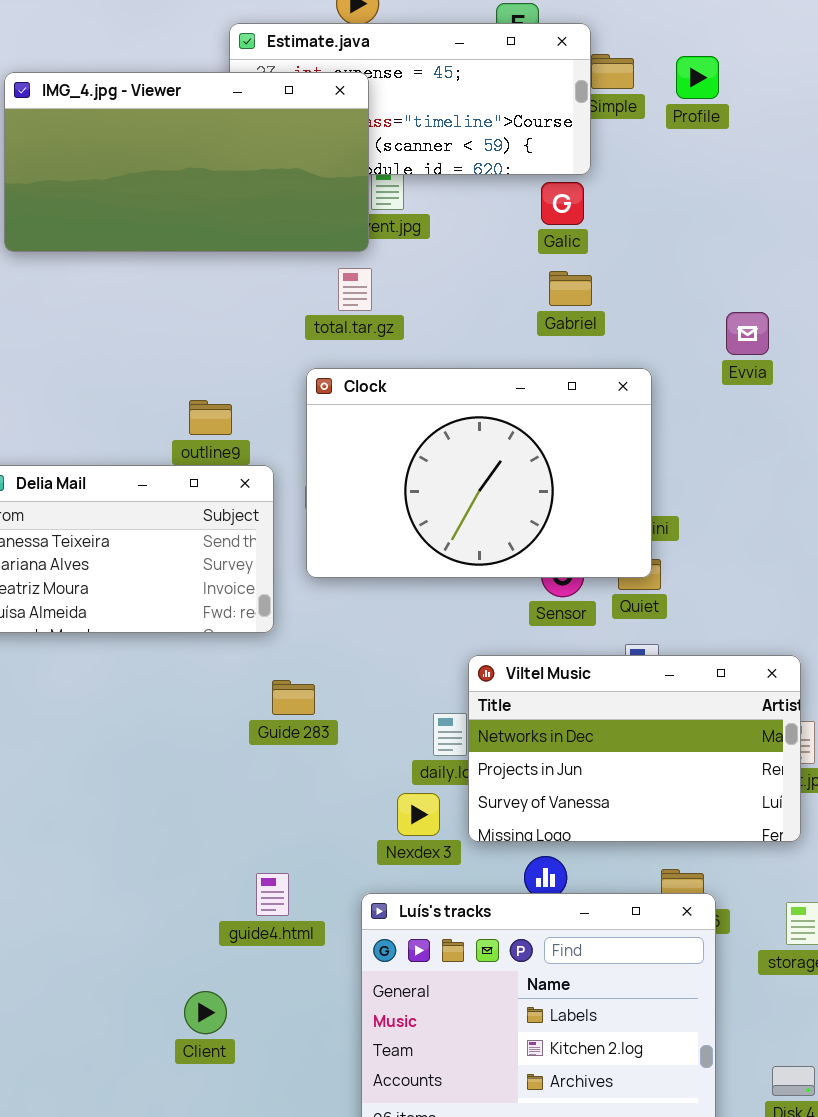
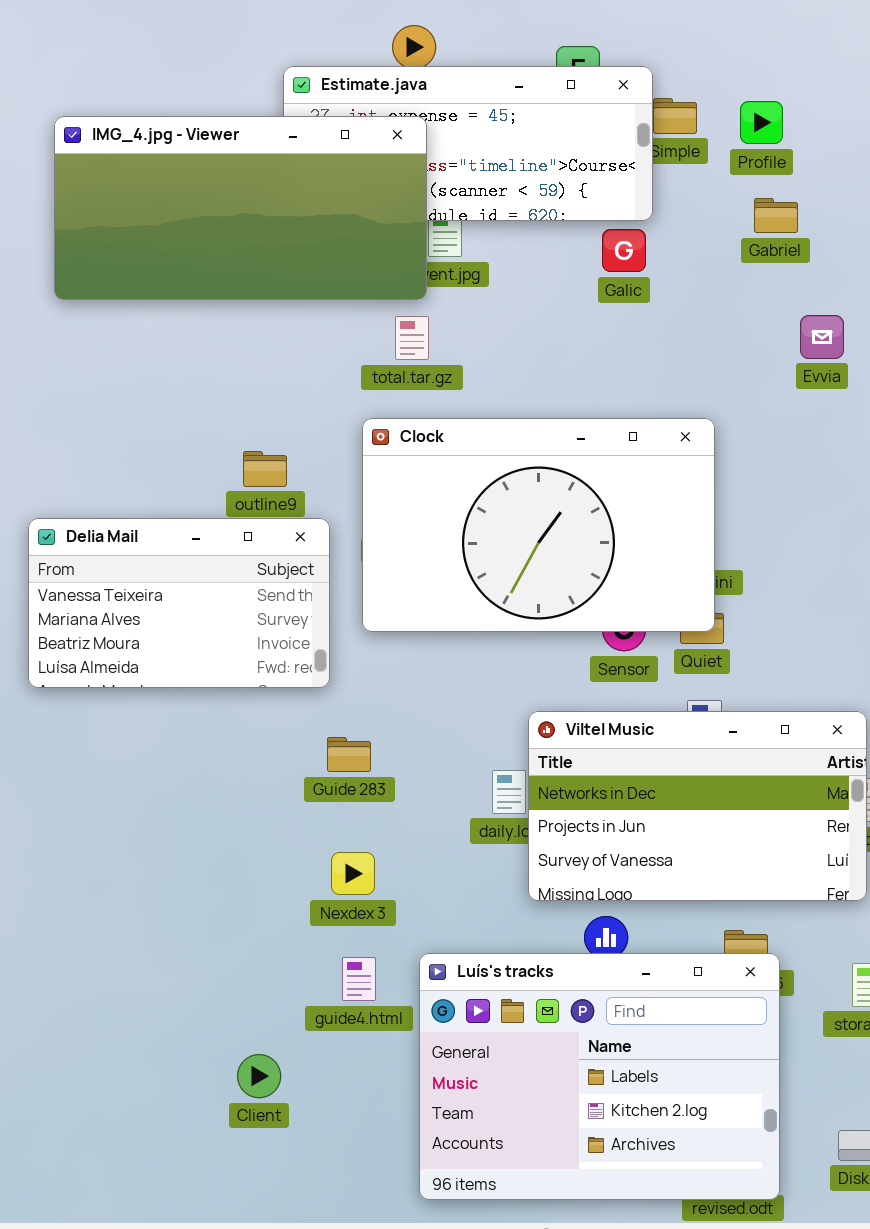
Gabriel: [549,271,592,306] -> [754,198,798,233], moved
Evvia: [726,312,769,355] -> [800,315,844,359], moved
Nexdex 3: [397,793,440,836] -> [331,852,375,895], moved
guide4.html: [256,873,289,916] -> [342,957,376,1001], moved

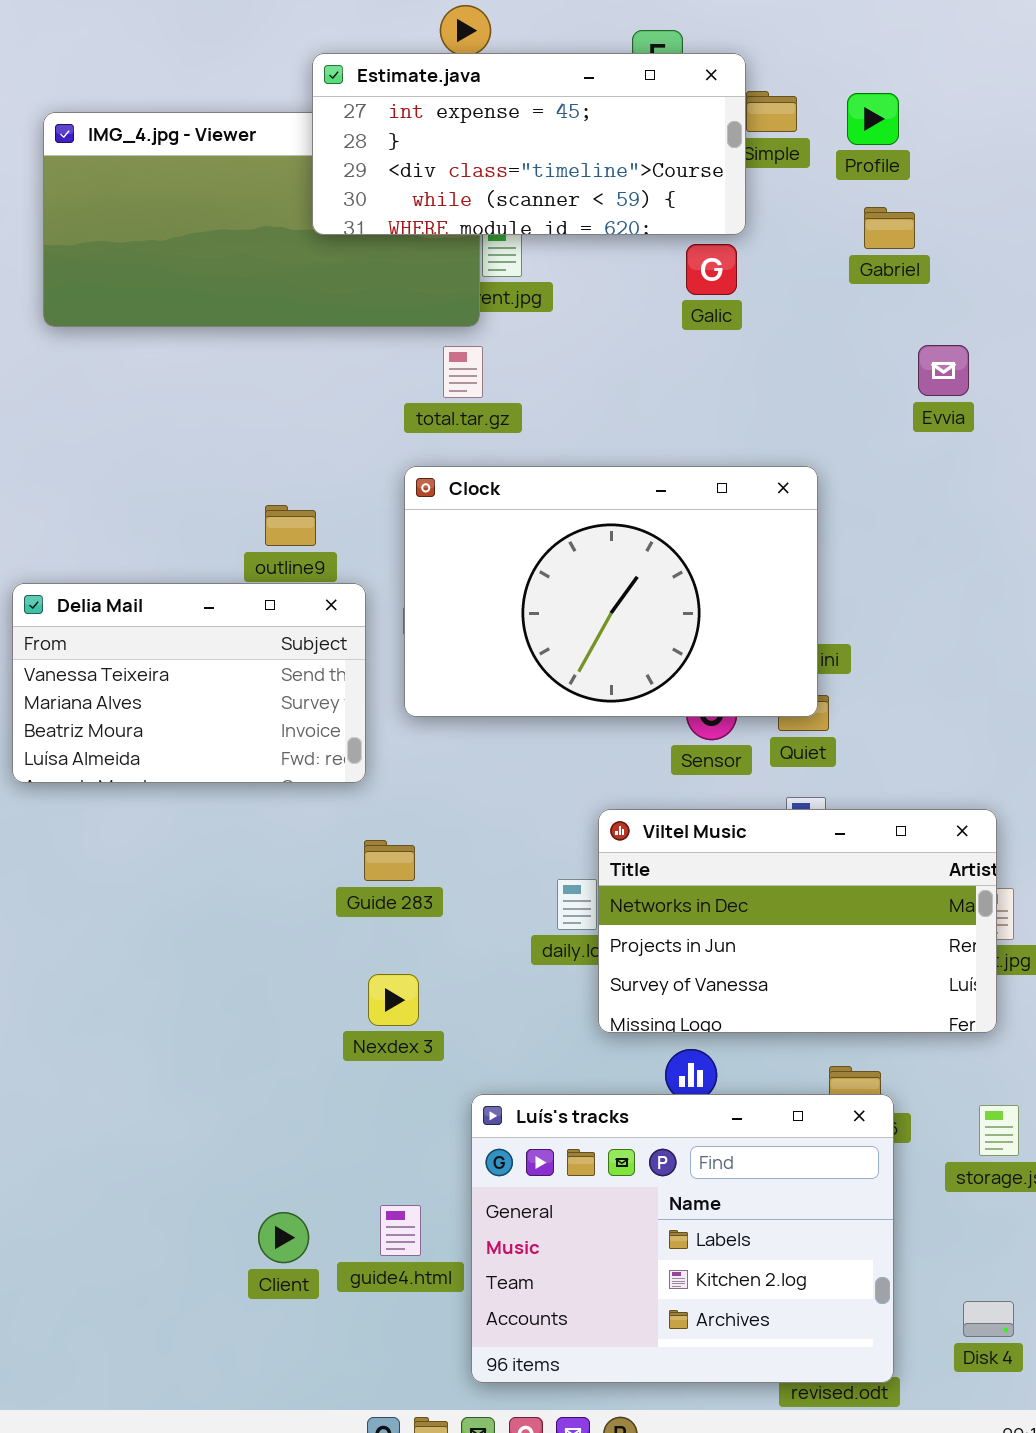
Estimate.java: [283,66,653,221] -> [312,53,746,235], raised
guide4.html: [342,957,376,1001] -> [380,1205,421,1256], moved

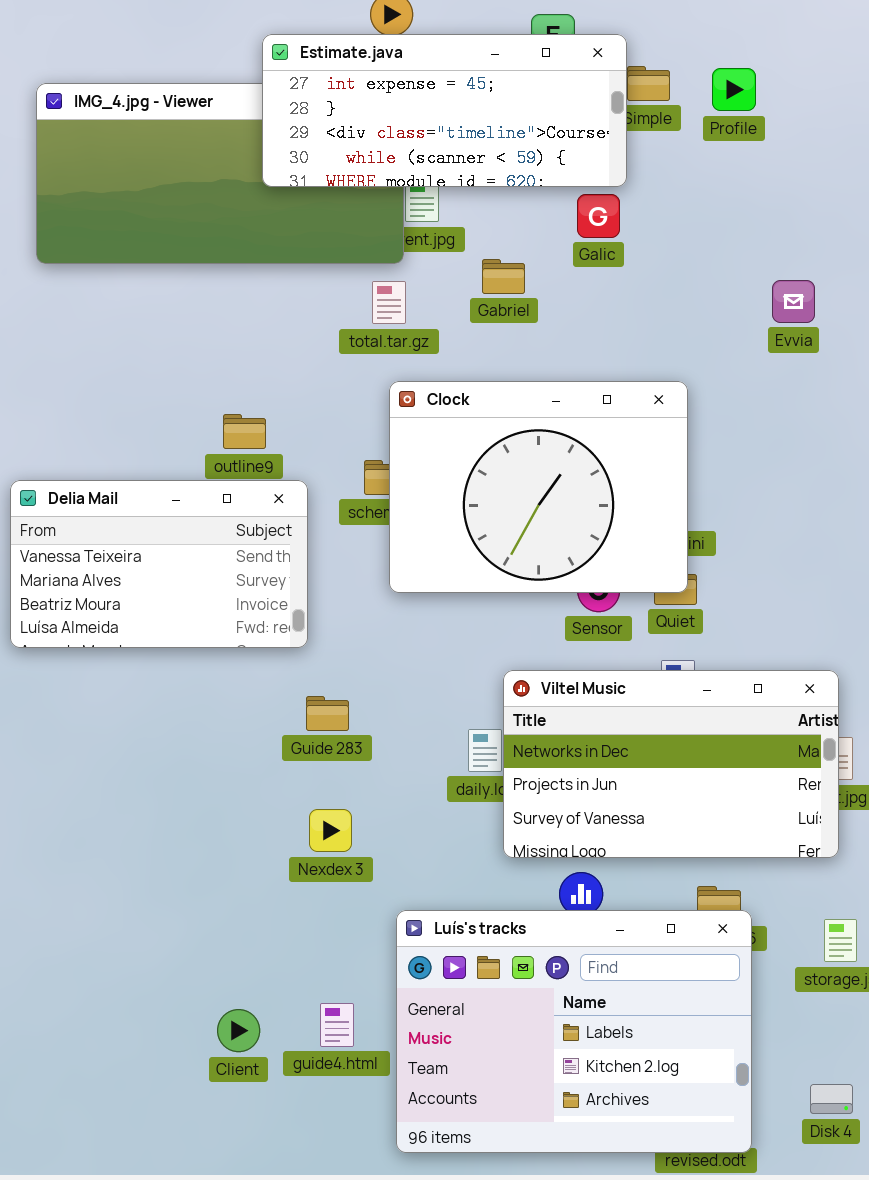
Gabriel: [864,207,915,249] -> [482,259,525,294], moved
Clock: [404,466,818,717] -> [389,381,688,593], resized

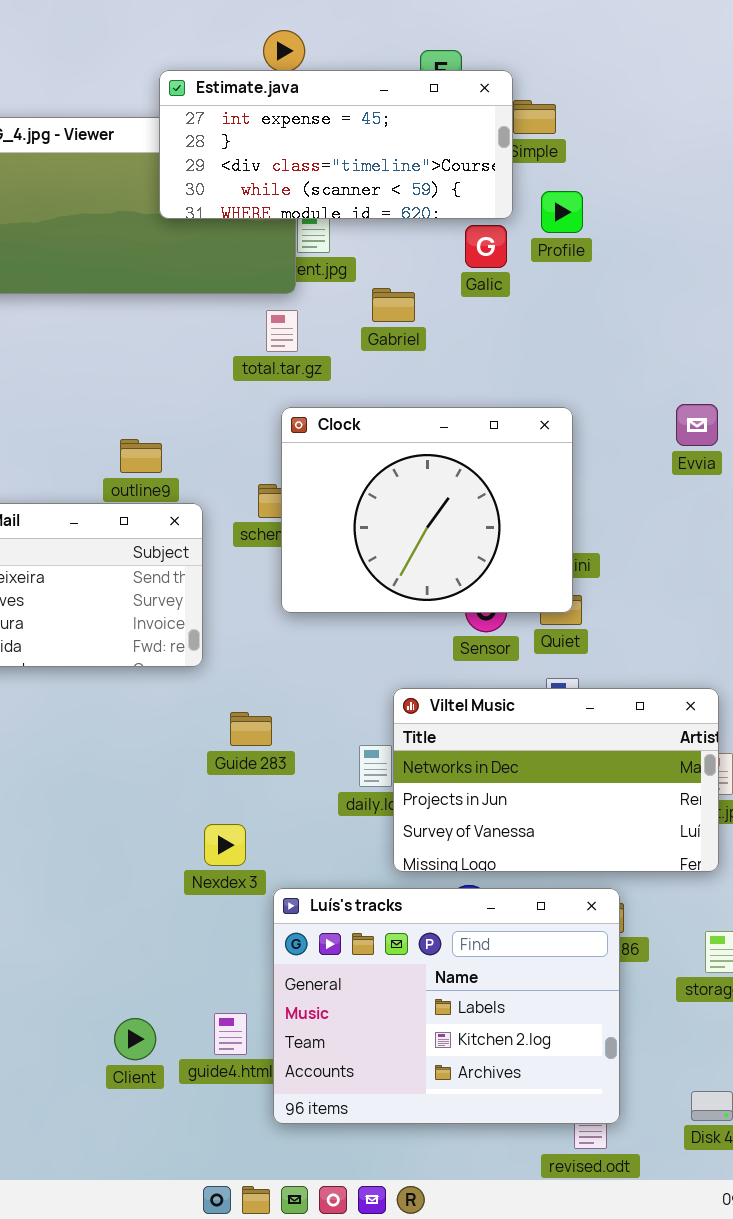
Profile: [712,68,756,111] -> [541,191,583,233], moved
Evvia: [772,280,815,323] -> [676,404,718,446], moved
Guide 283: [306,696,349,731] -> [230,712,272,746], moved
Luís's tracks: [396,910,752,1153] -> [273,888,620,1124], moved

